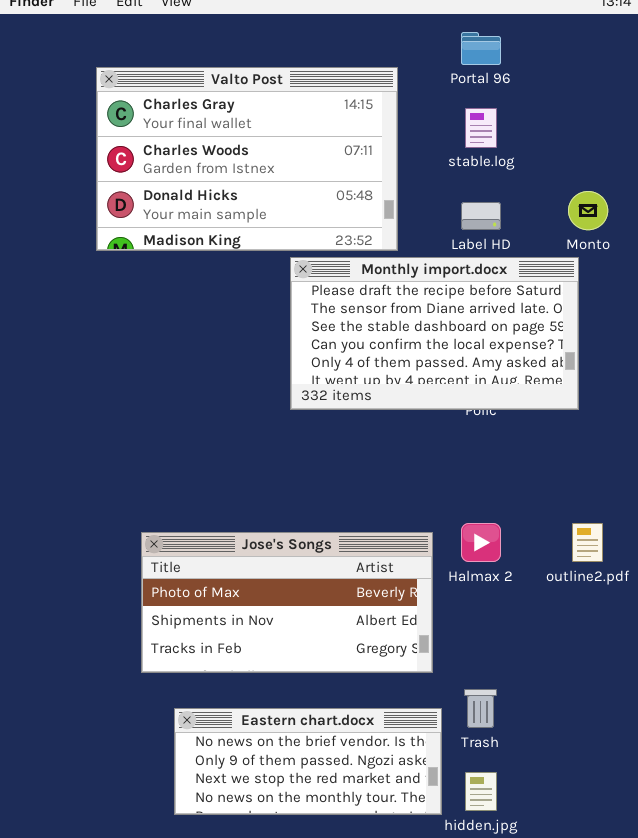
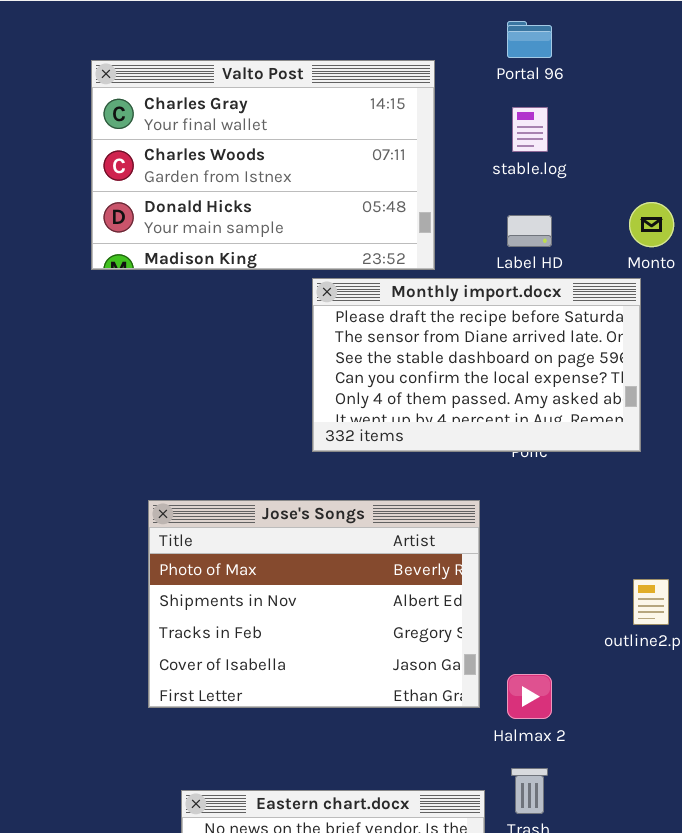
Halmax 2: [461,523,501,562] -> [507,674,552,719], moved
Jose's Songs: [141,532,433,673] -> [148,500,480,708], moved, resized

